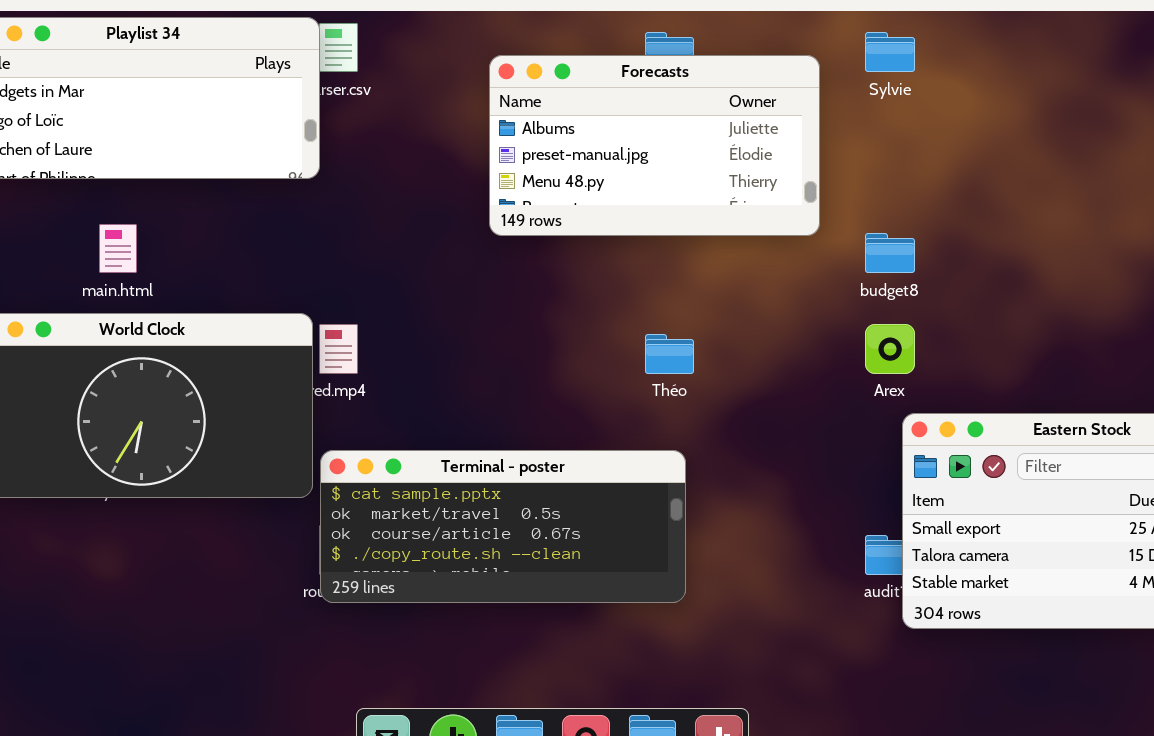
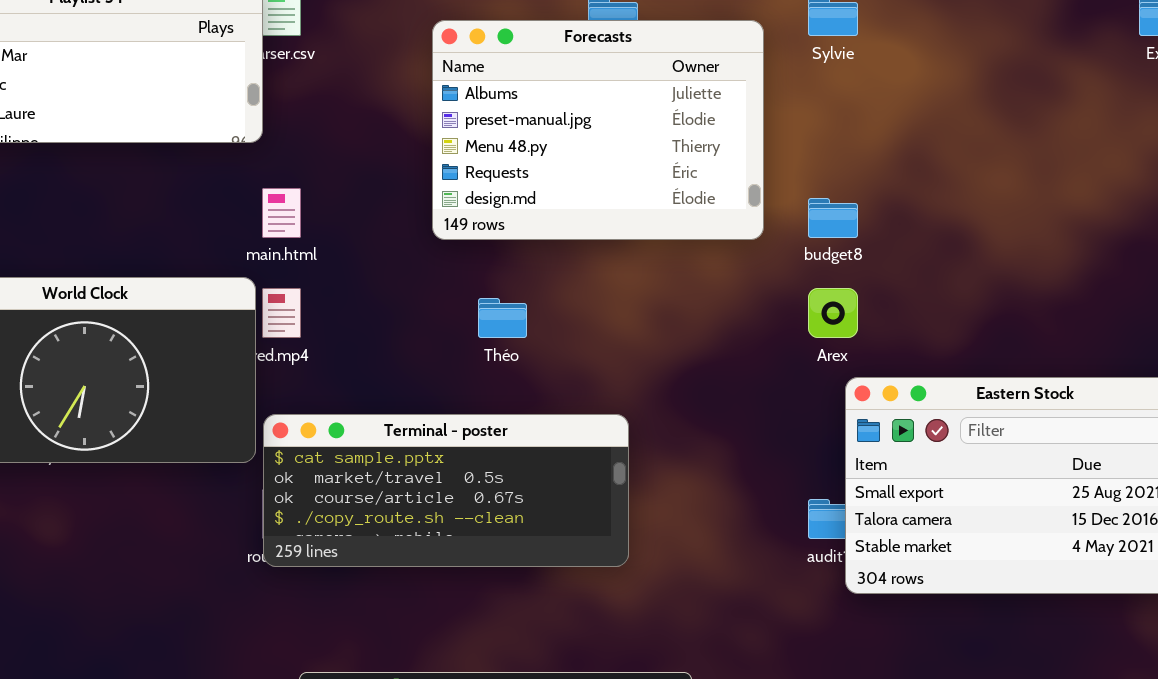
Forecasts: [489,55,820,236] -> [432,20,764,240], resized
main.html: [99,224,137,273] -> [262,188,301,238], moved
Théo: [645,334,694,374] -> [478,298,527,338], moved

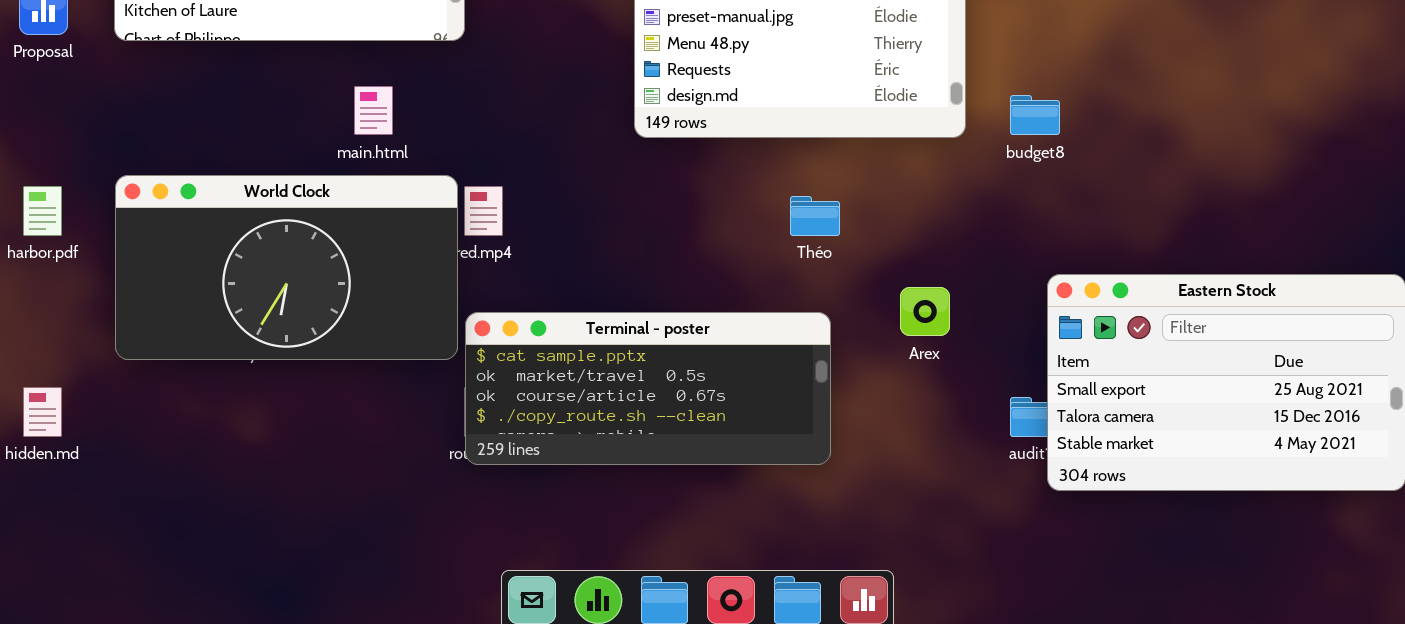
main.html: [262,188,301,238] -> [354,86,393,135], moved
Arex: [808,288,858,338] -> [900,287,950,336], moved
Théo: [478,298,527,338] -> [790,196,840,236], moved

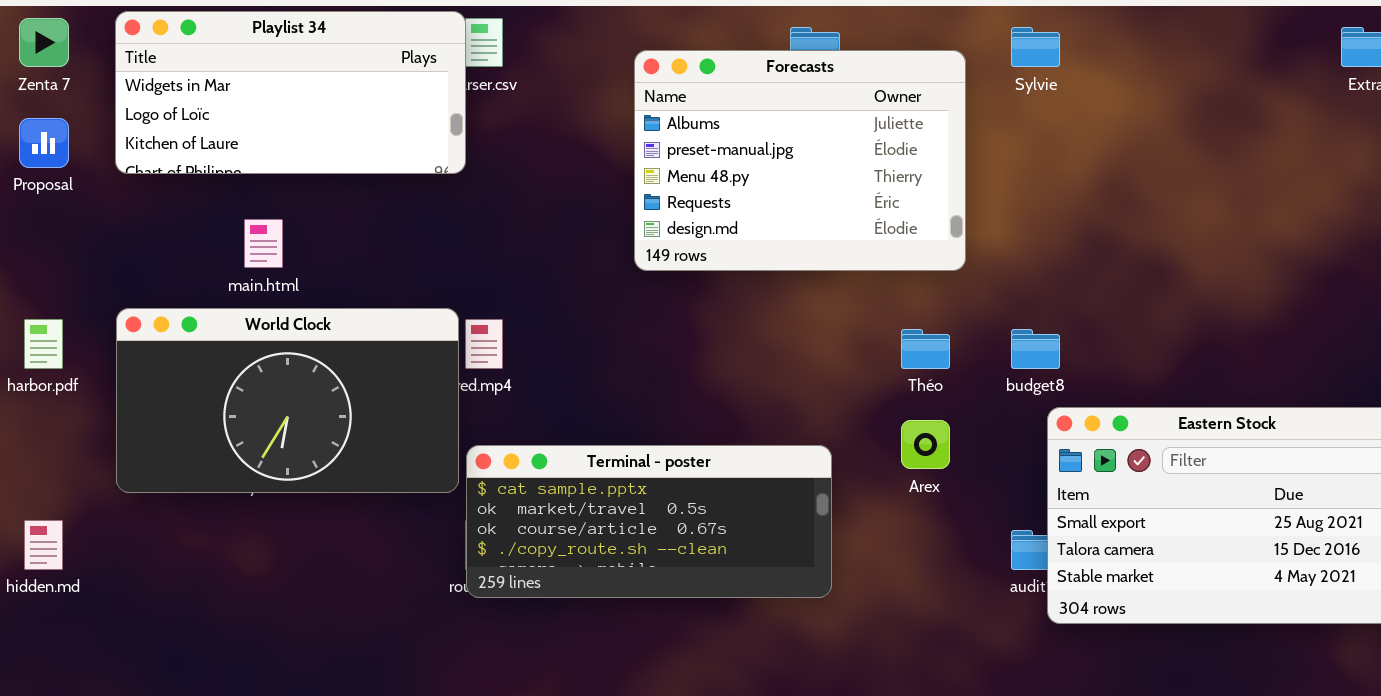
main.html: [354,86,393,135] -> [244,219,283,268], moved
budget8: [1010,95,1060,135] -> [1011,329,1060,369], moved
Théo: [790,196,840,236] -> [901,329,950,369], moved

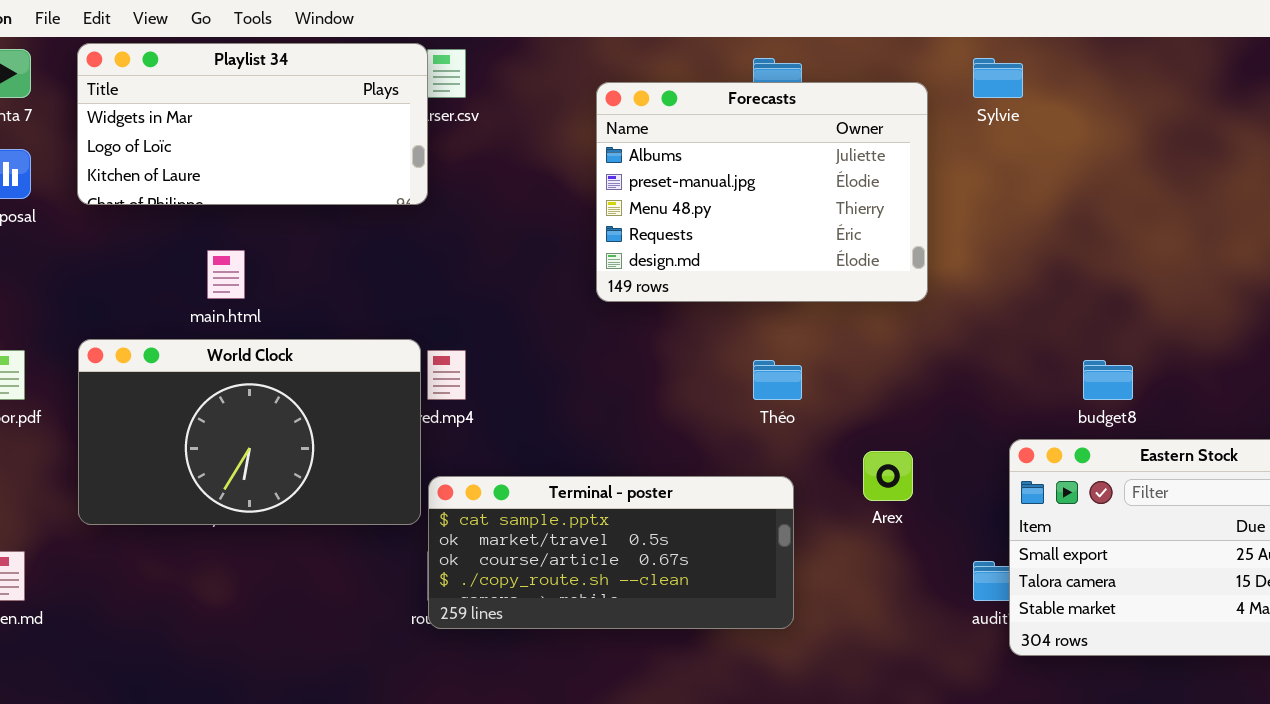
Théo: [901,329,950,369] -> [753,360,802,400], moved
budget8: [1011,329,1060,369] -> [1083,360,1133,400], moved

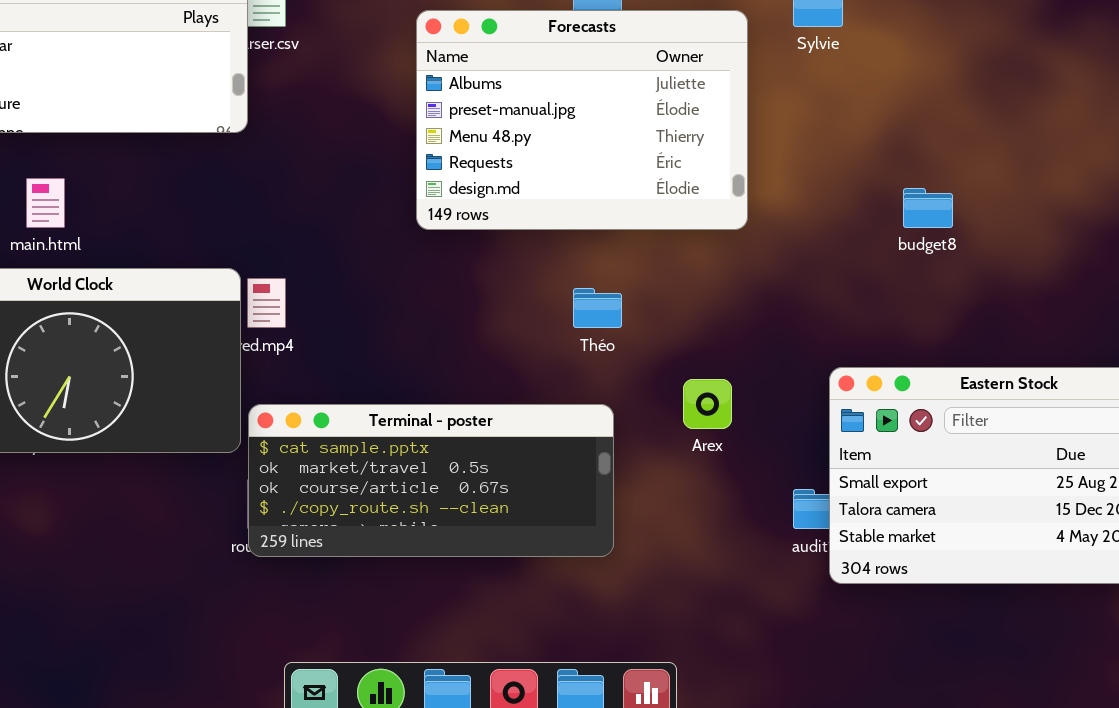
budget8: [1083,360,1133,400] -> [903,188,953,228], moved

